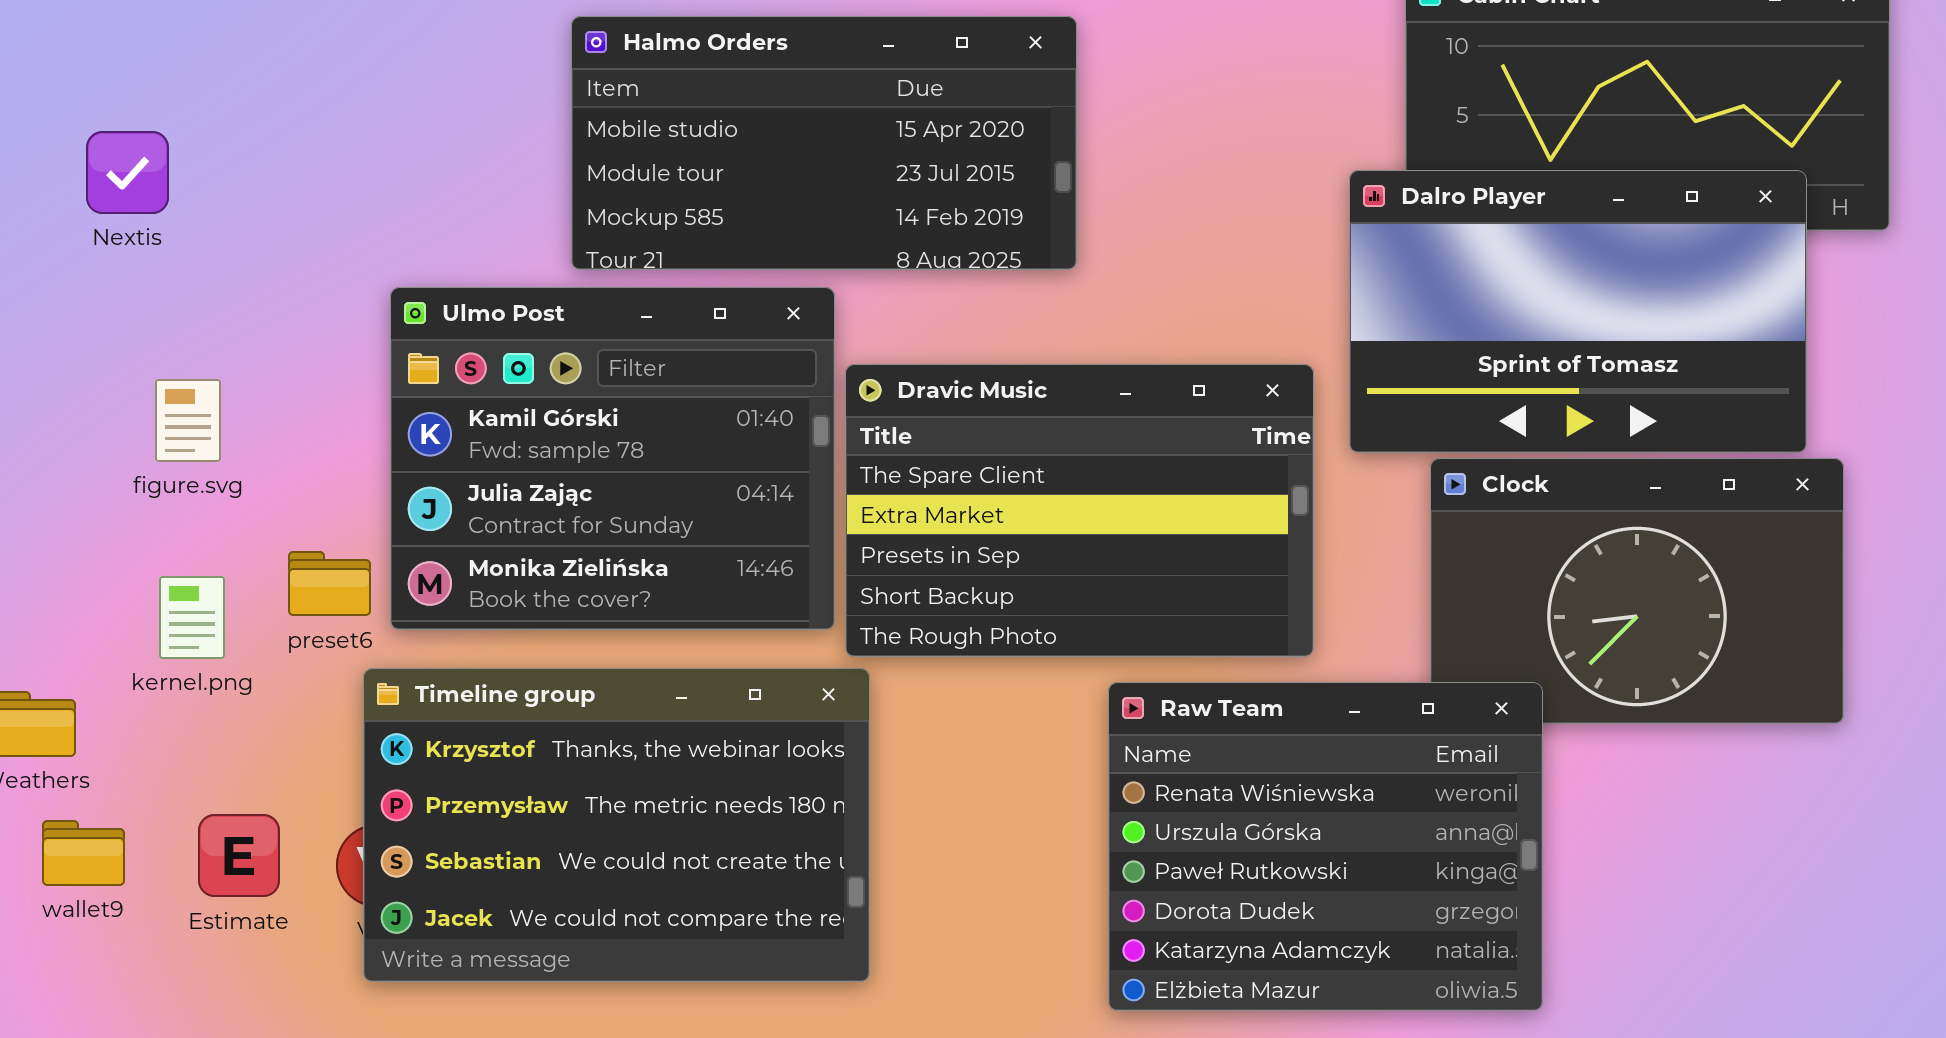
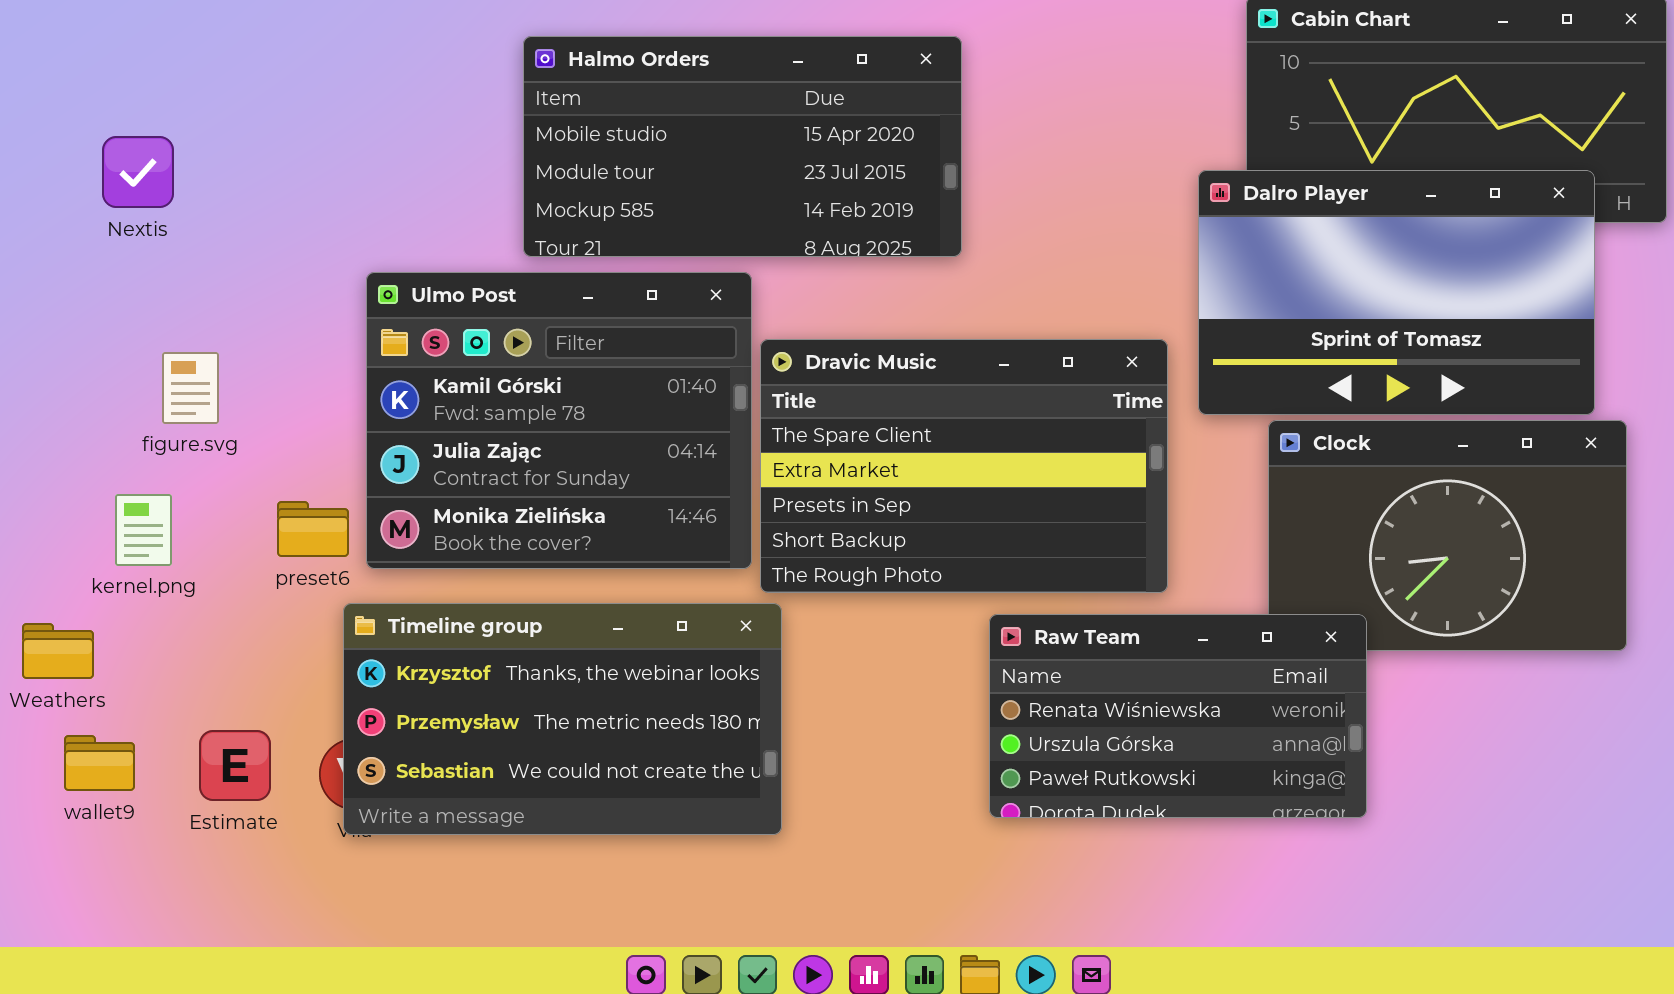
kernel.png: [159,576,225,659] -> [115,494,172,566], moved
Timeline group: [363,668,870,982] -> [343,603,782,835], resized
Raw Team: [1108,682,1543,1011] -> [989,614,1367,818], resized

